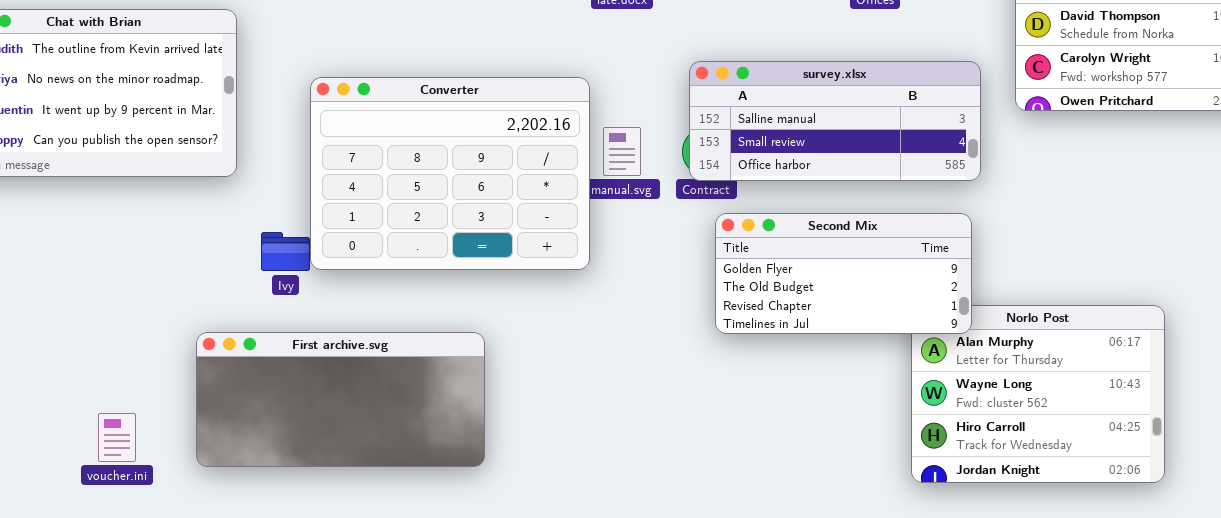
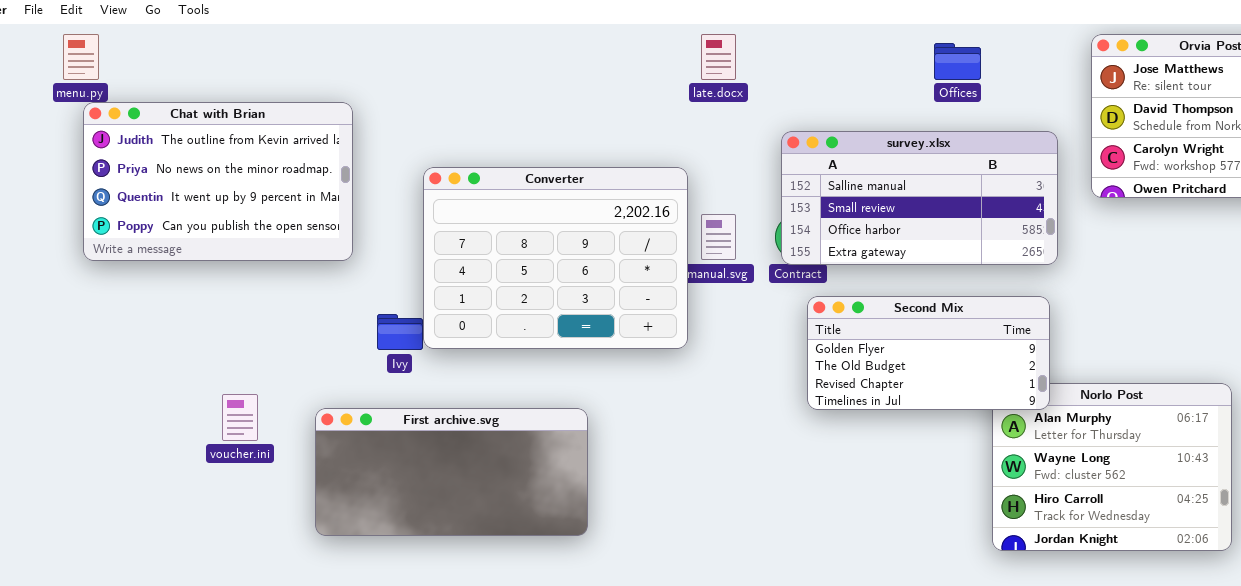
survey.xlsx: [689,61,981,181] -> [781,131,1058,265], resized
voucher.ini: [98,413,136,462] -> [222,394,258,441], moved

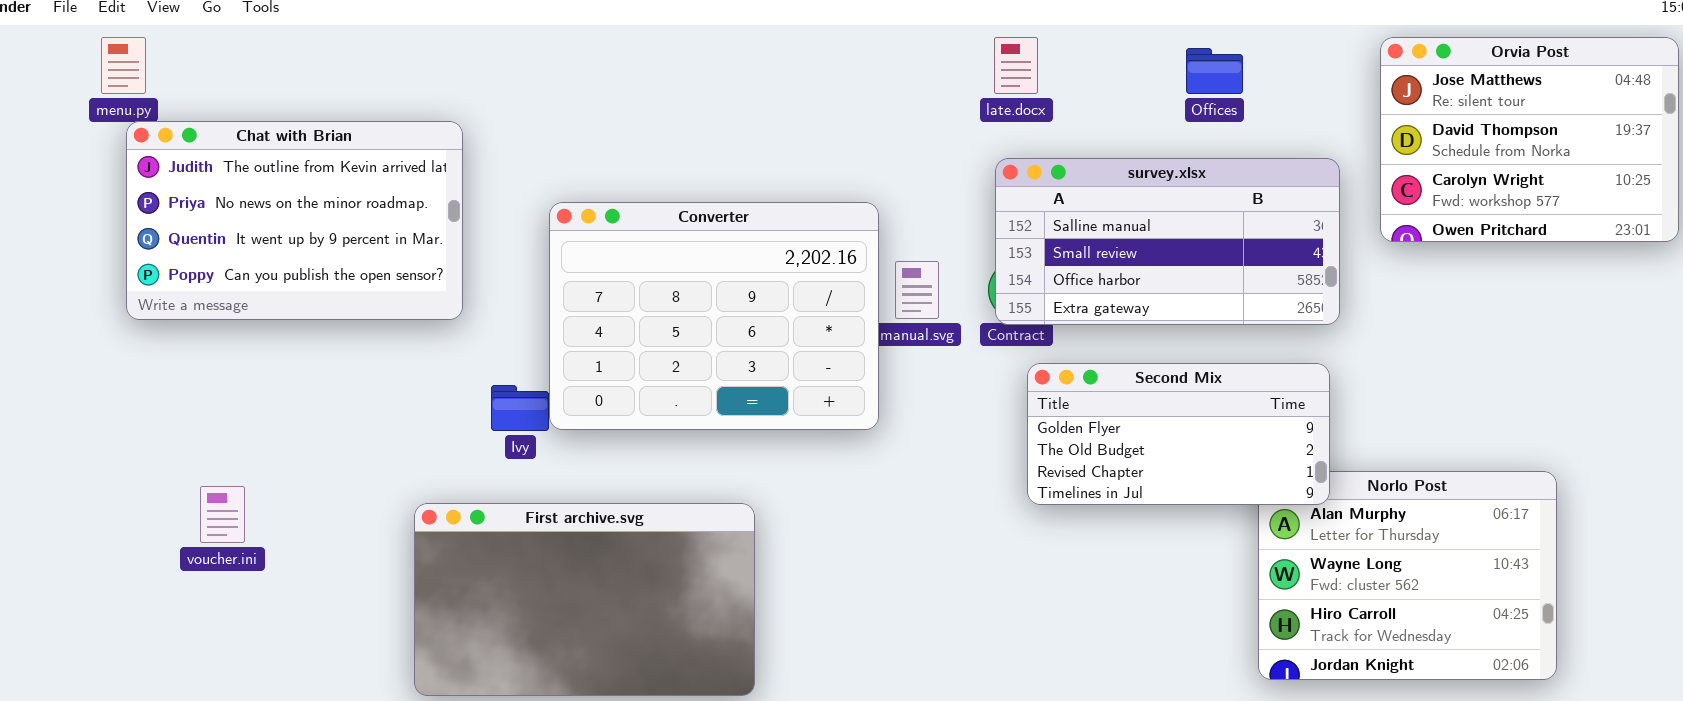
late.docx: [701,34,736,80] -> [994,37,1038,94], moved
voucher.ini: [222,394,258,441] -> [200,486,245,543], moved
First archive.svg: [315,408,588,536] -> [414,503,755,696], resized

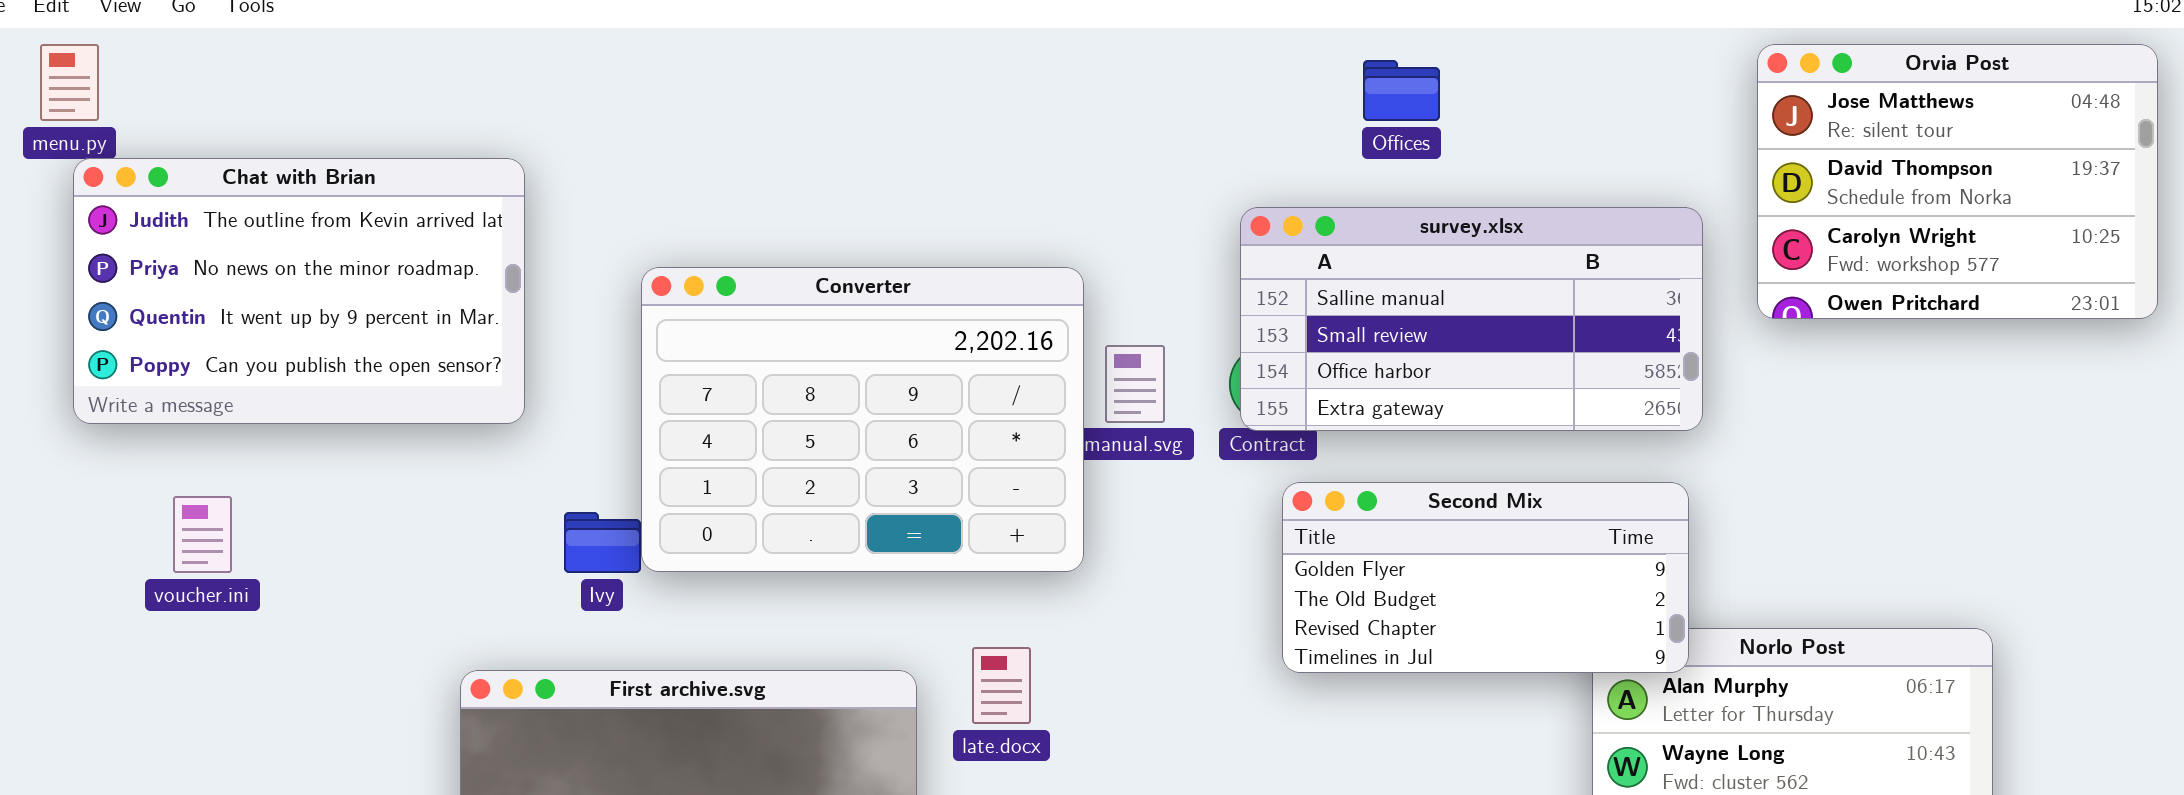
late.docx: [994,37,1038,94] -> [972,647,1031,724], moved
Offices: [1186,48,1243,94] -> [1363,60,1440,121], moved
voucher.ini: [200,486,245,543] -> [173,496,232,573], moved

